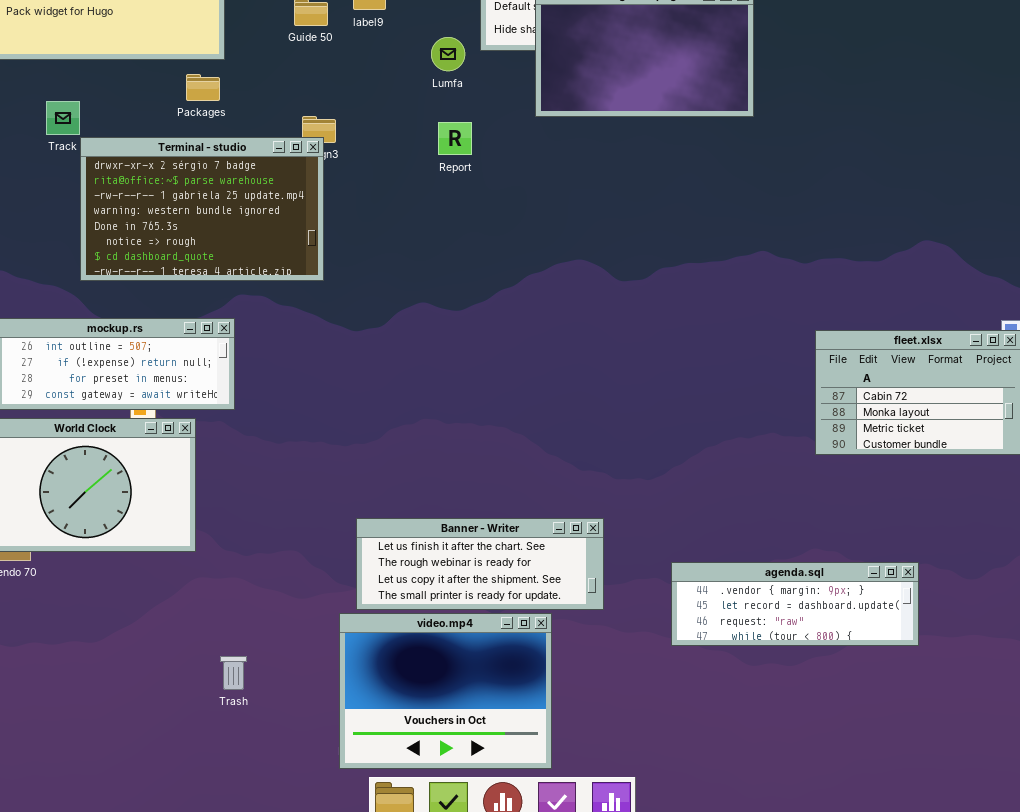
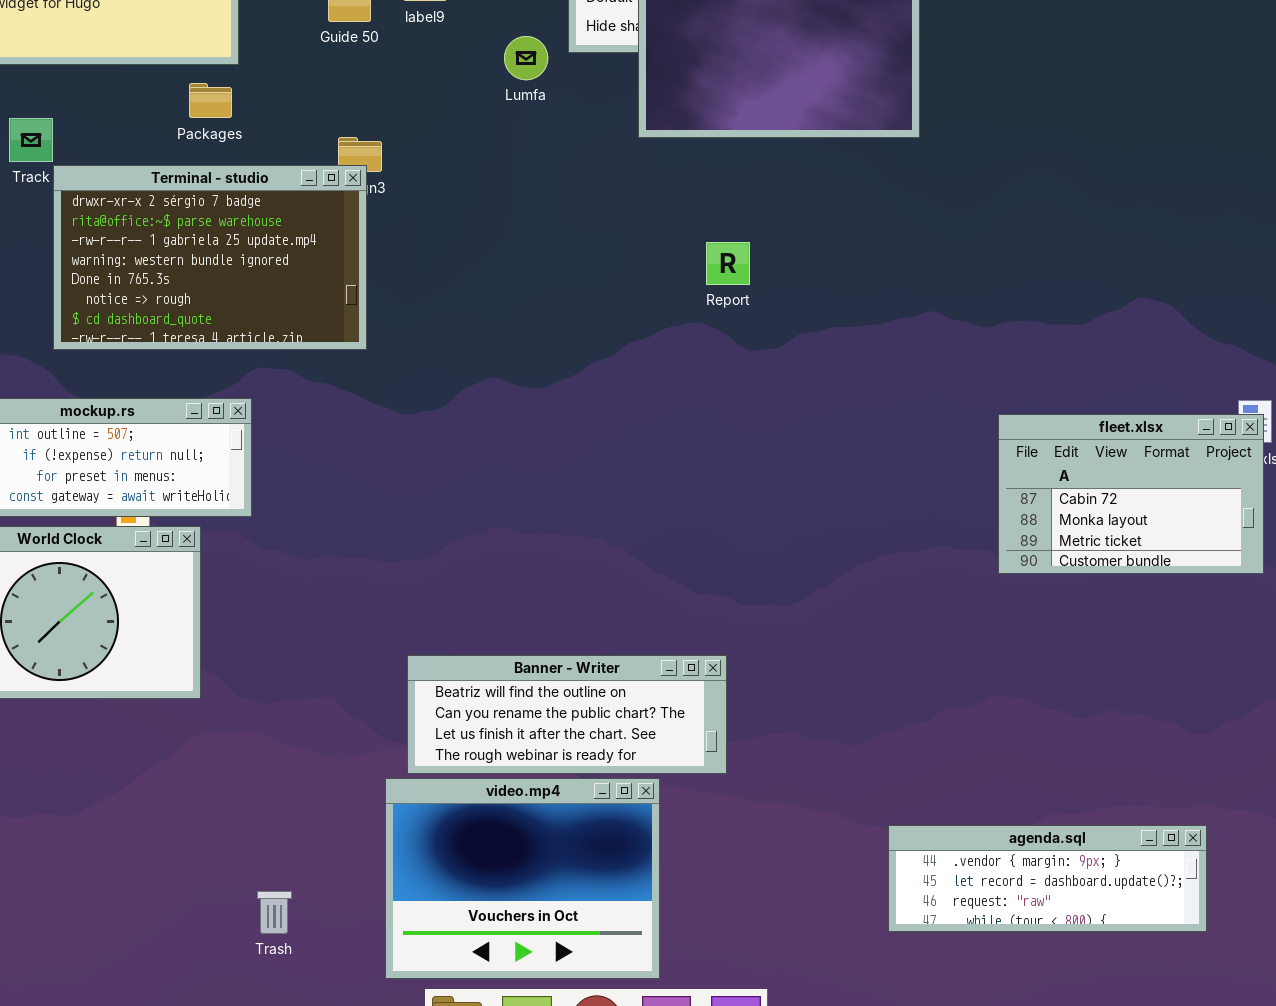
Report: [438,122,472,155] -> [706,242,750,285], moved
Banner - Writer: [356,518,604,610] -> [407,655,727,774], scrolled up 2 rows
agenda.sql: [671,562,919,646] -> [888,825,1207,932], moved
Trash: [220,656,247,690] -> [257,891,292,934], moved

